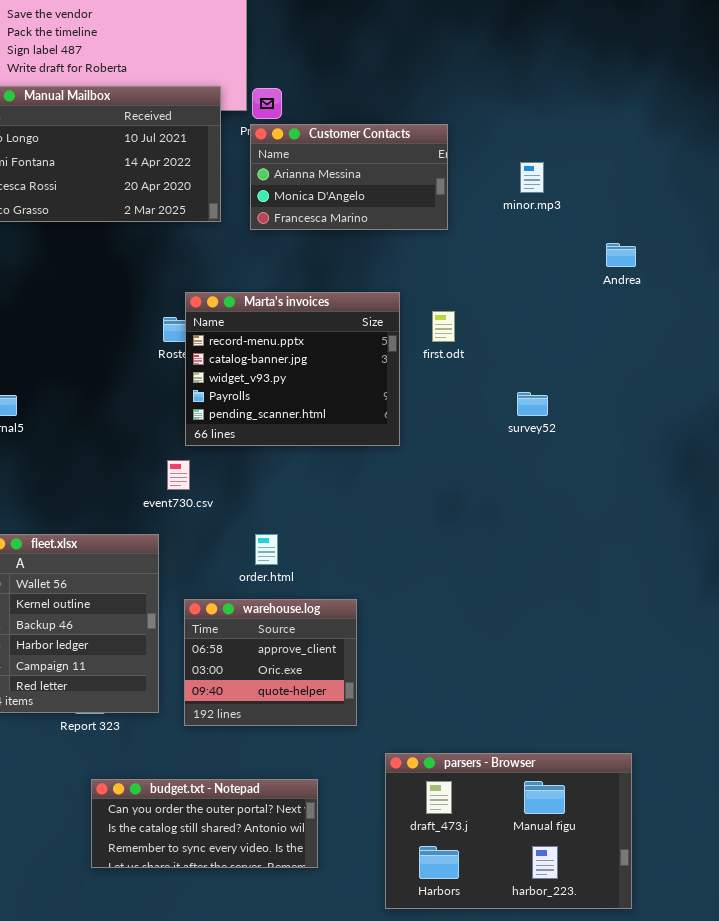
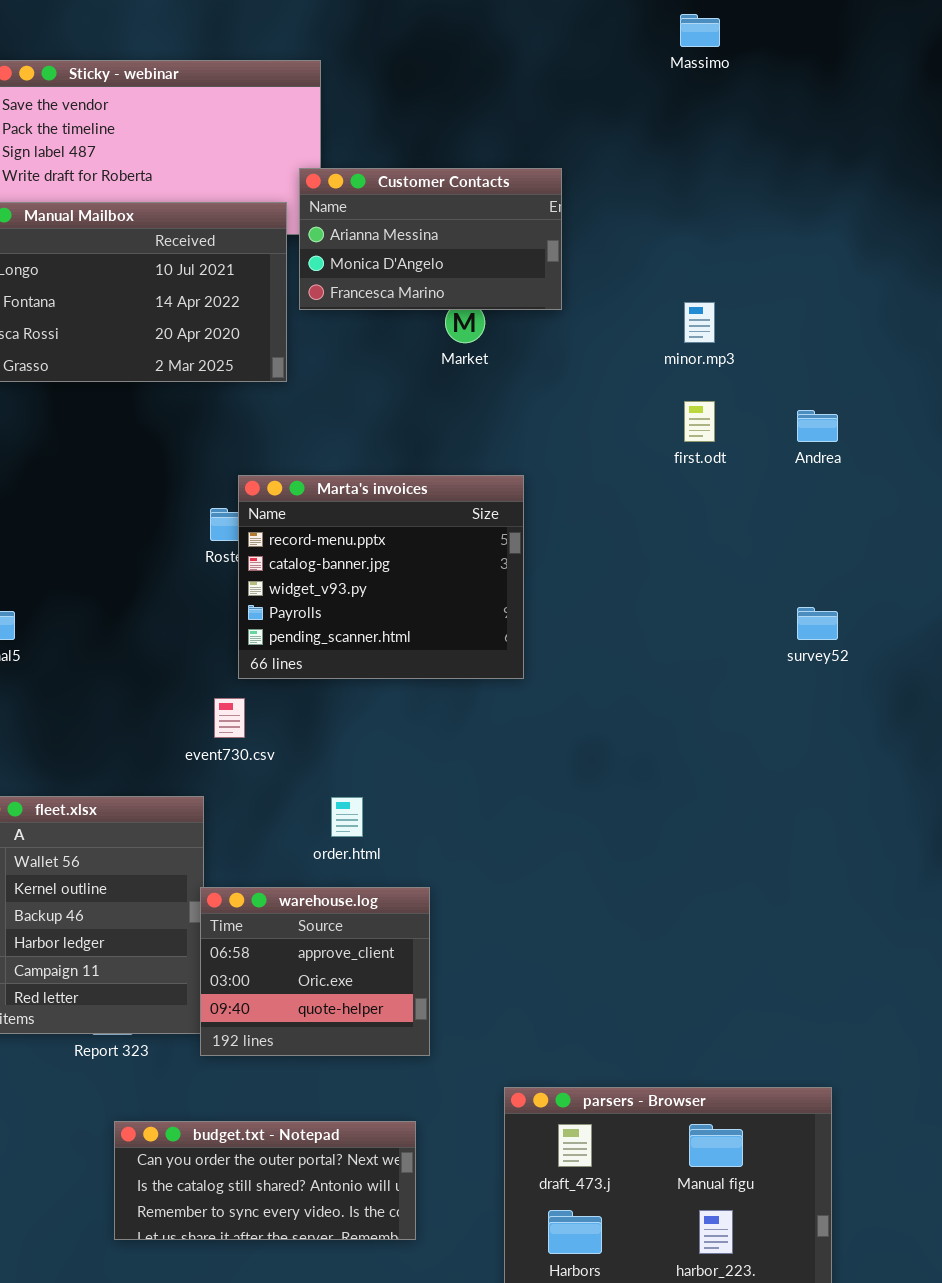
Customer Contacts: [250,124,448,230] -> [299,168,562,310], moved
first.odt: [432,311,455,342] -> [684,401,715,442], moved
survey52: [517,392,548,416] -> [797,607,838,640], moved
warehouse.log: [184,599,357,726] -> [200,887,430,1056], moved

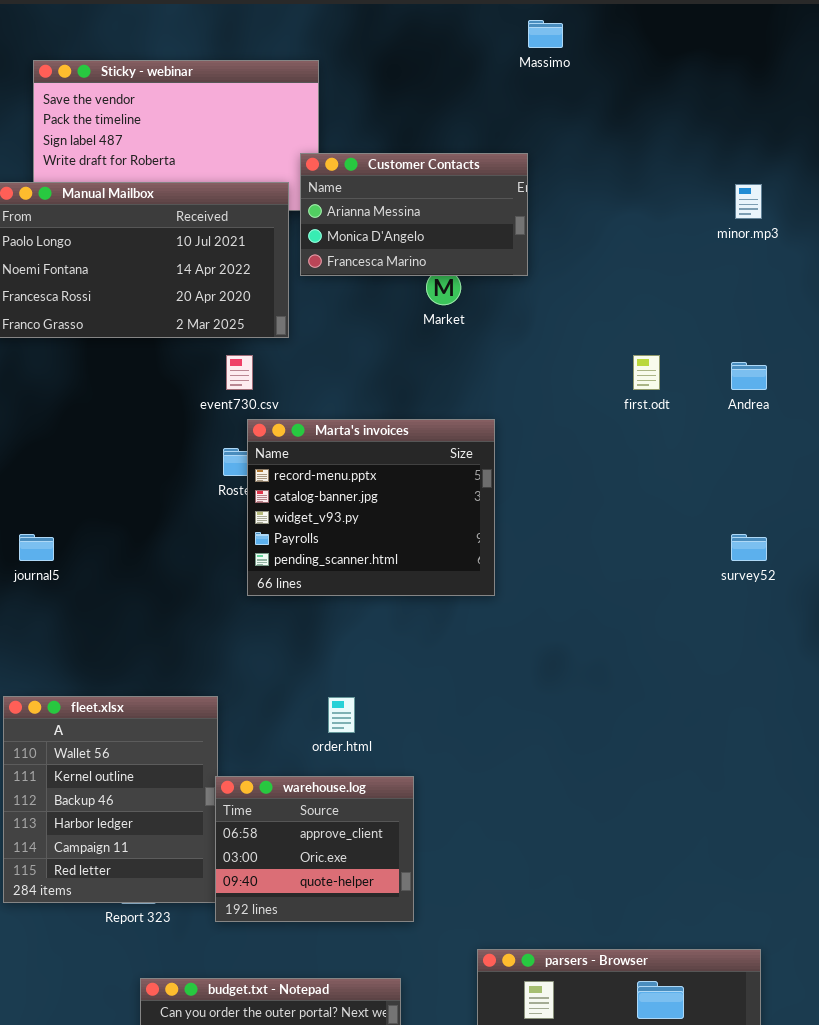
Massimo: [680,14,720,47] -> [528,20,563,48], moved
minor.mp3: [684,302,715,343] -> [735,184,762,219], moved
event730.csv: [214,698,245,738] -> [226,355,253,390], moved

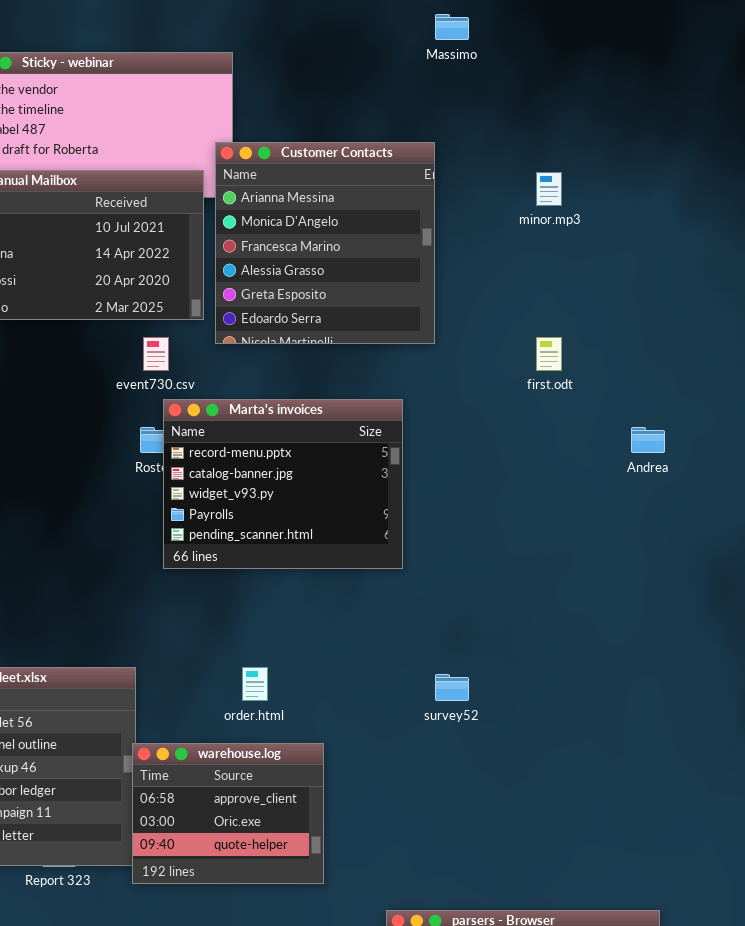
Customer Contacts: [300,153,528,276] -> [215,142,435,344], resized
minor.mp3: [735,184,762,219] -> [536,172,562,206], moved
Andrea: [731,362,767,390] -> [631,427,665,453], moved
survey52: [731,534,767,561] -> [435,674,469,701], moved

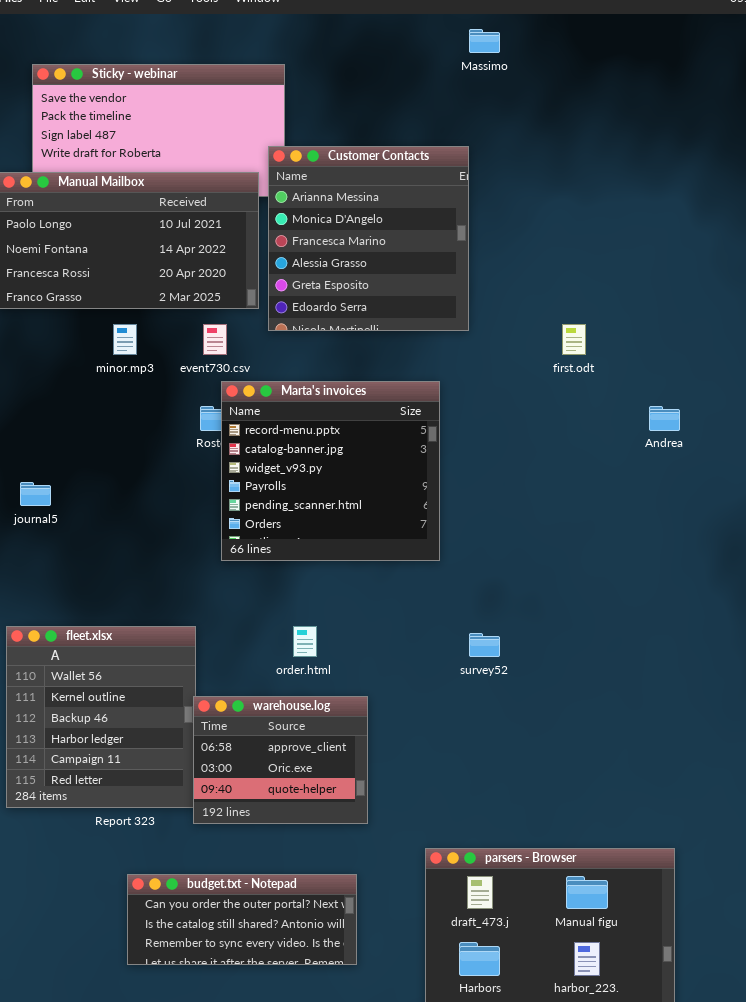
minor.mp3: [536,172,562,206] -> [113,324,137,355], moved
Marta's invoices: [163,399,403,569] -> [221,381,440,561], resized

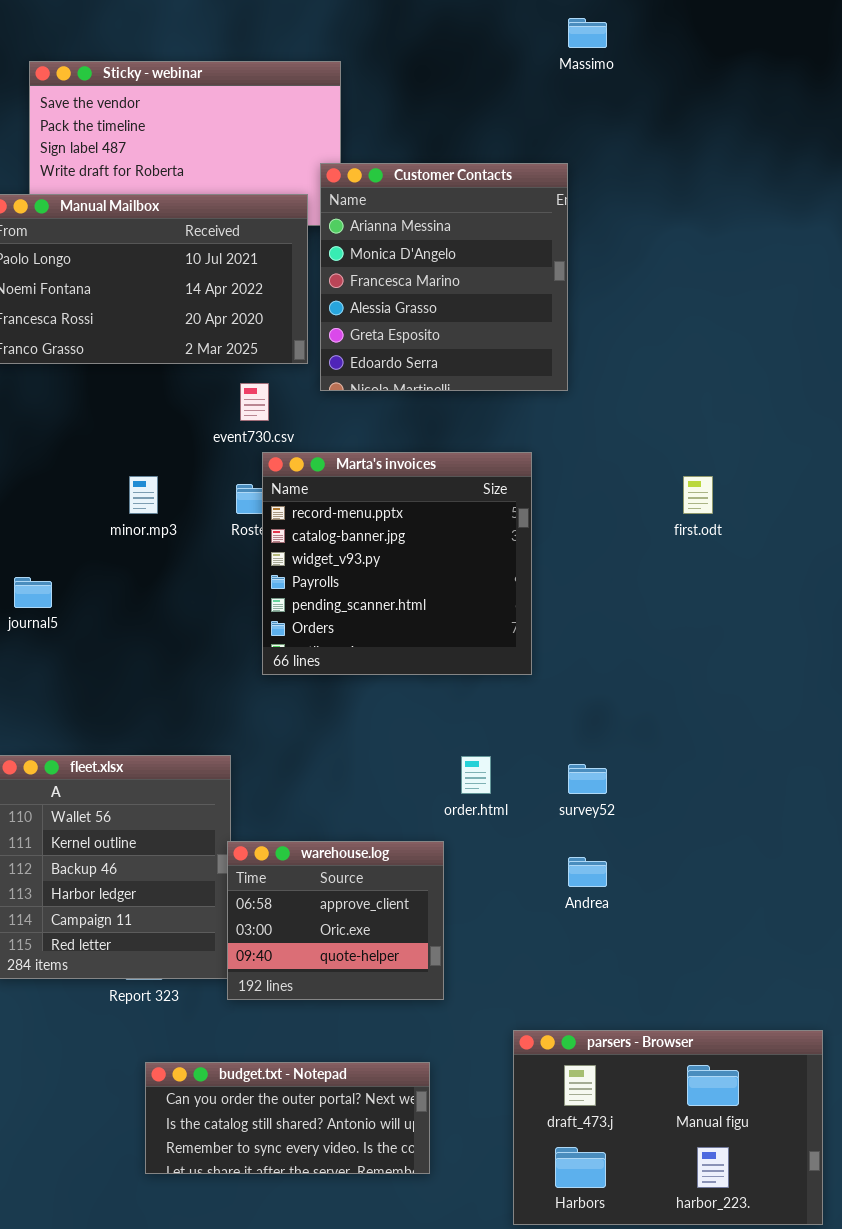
minor.mp3: [113,324,137,355] -> [129,476,158,514], moved
first.odt: [562,324,586,355] -> [683,476,713,514], moved
Andrea: [649,406,680,431] -> [568,857,607,887], moved
order.html: [293,626,317,657] -> [461,756,491,794], moved

